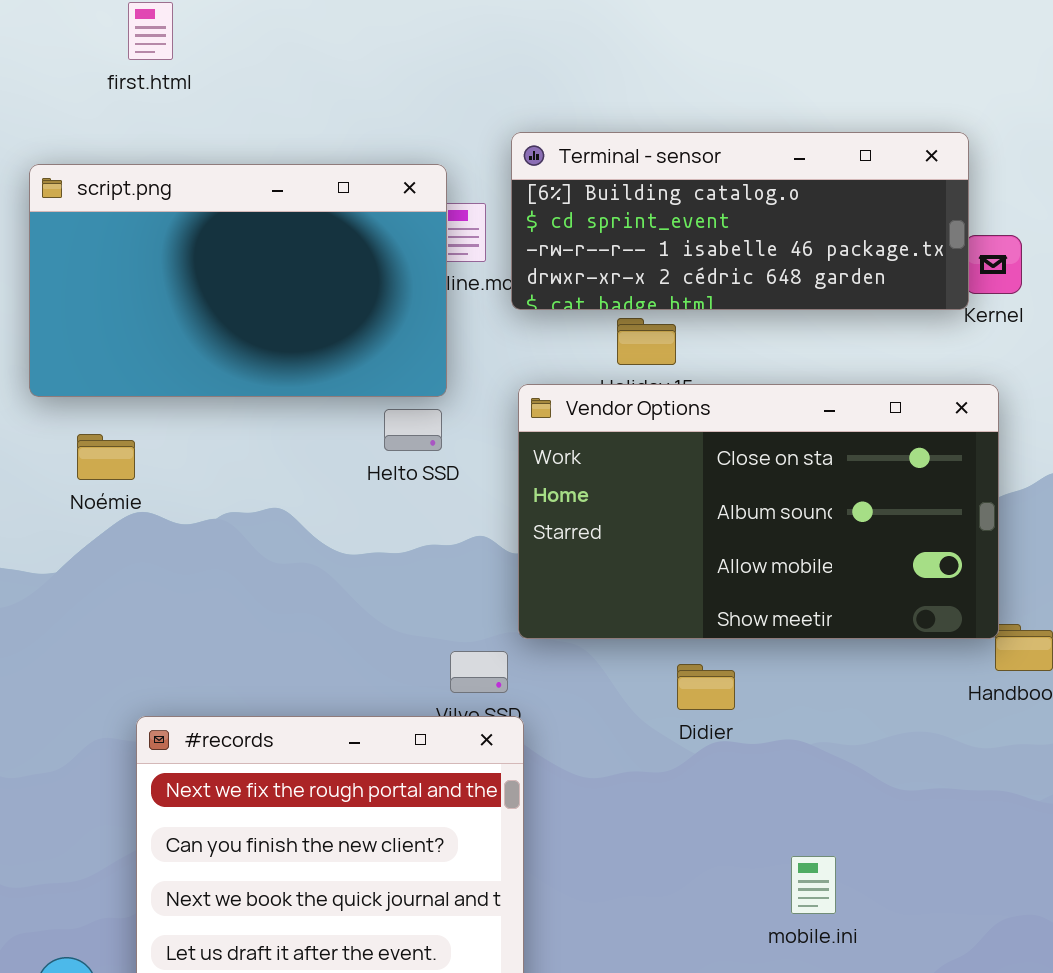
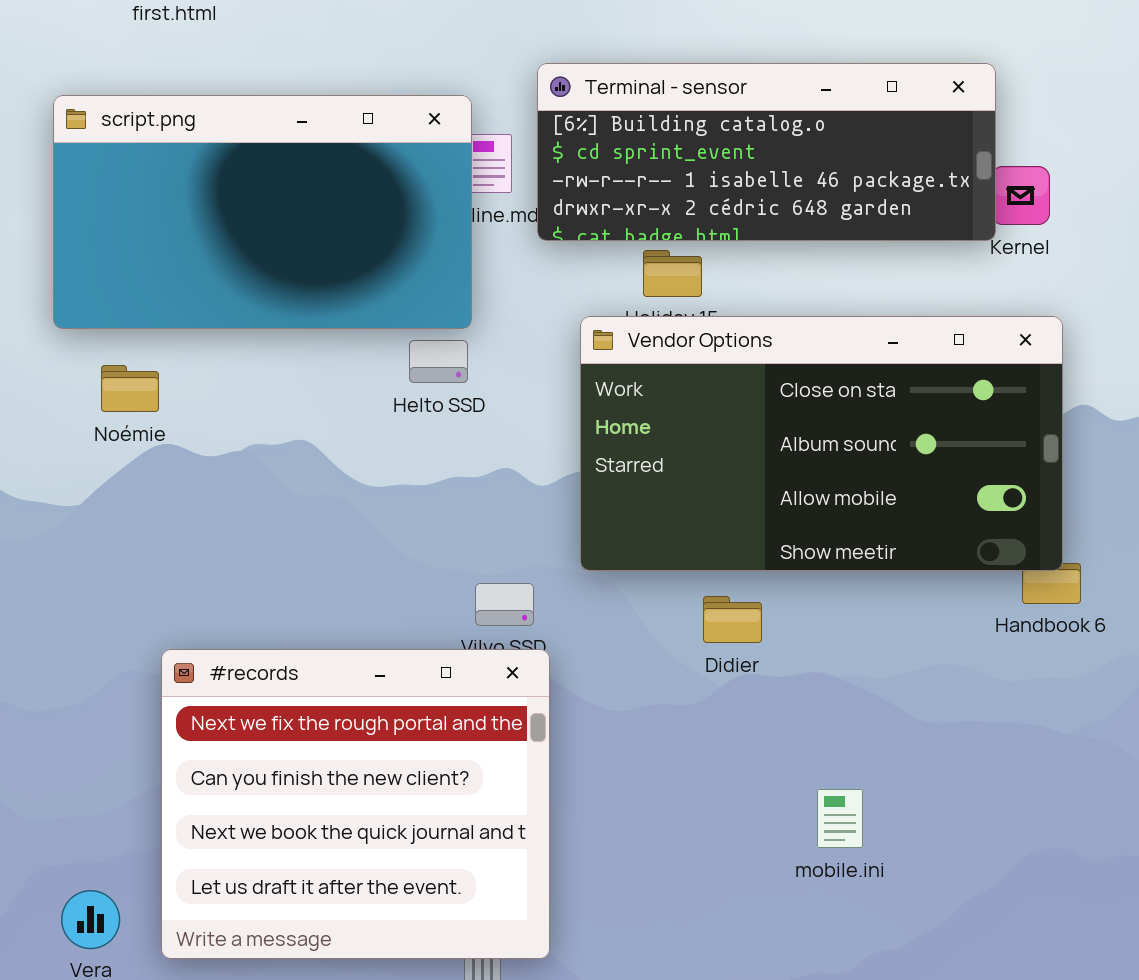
Vendor Options: [518,384,999,639] -> [580,316,1063,571], moved

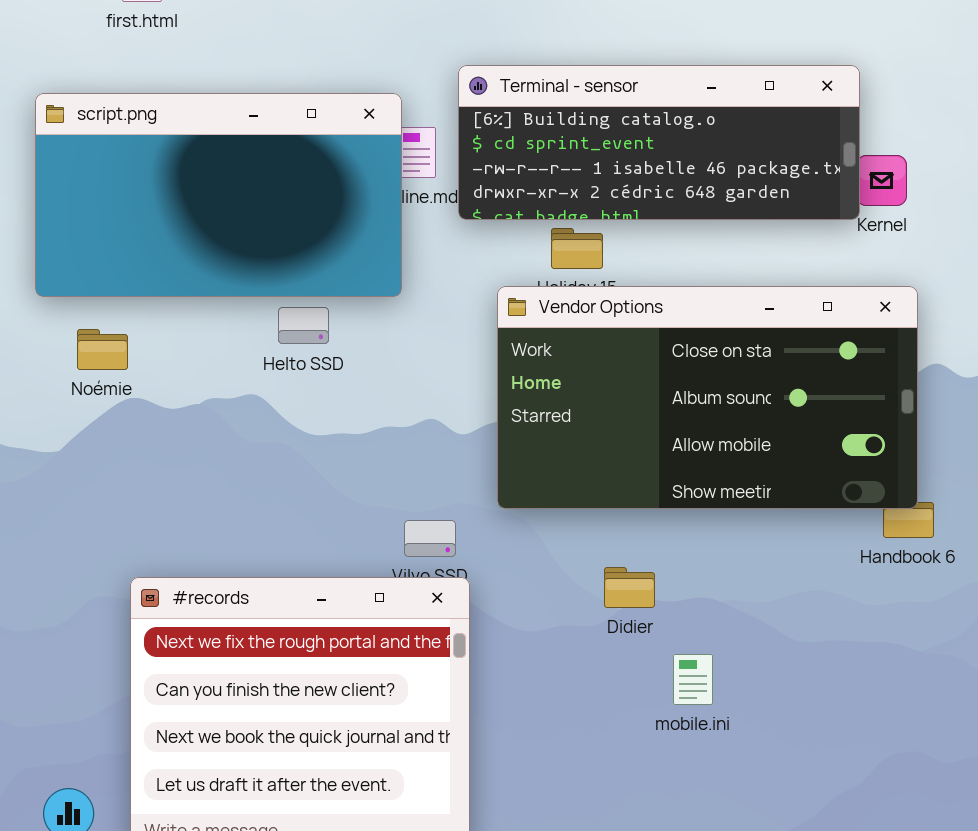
Helto SSD: [409,340,468,383] -> [278,307,329,344], moved
Didier: [703,596,762,643] -> [604,567,655,608], moved
mobile.ini: [817,789,863,848] -> [673,654,713,705], moved

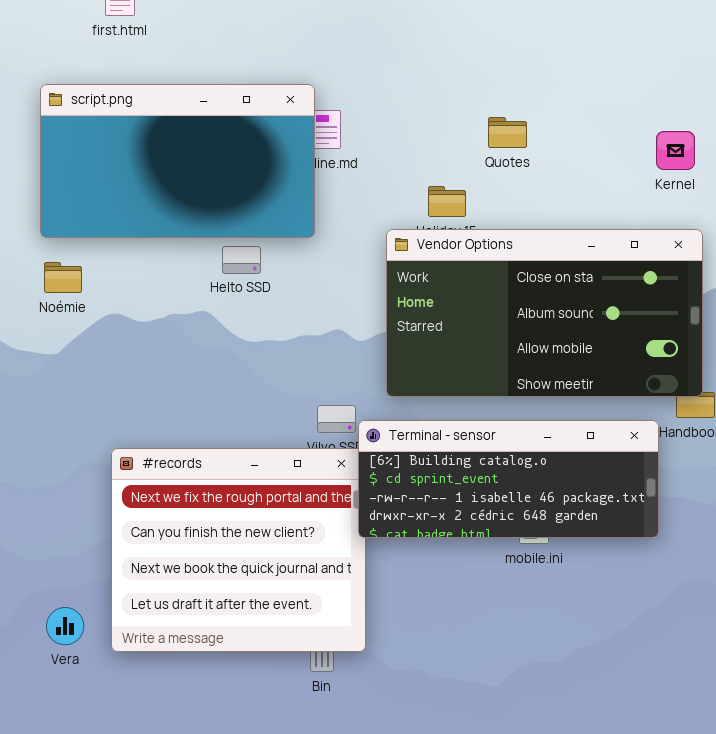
Terminal - sensor: [458,65,860,220] -> [358,420,659,538], moved
Noémie: [77,329,128,370] -> [44,262,82,293], moved

